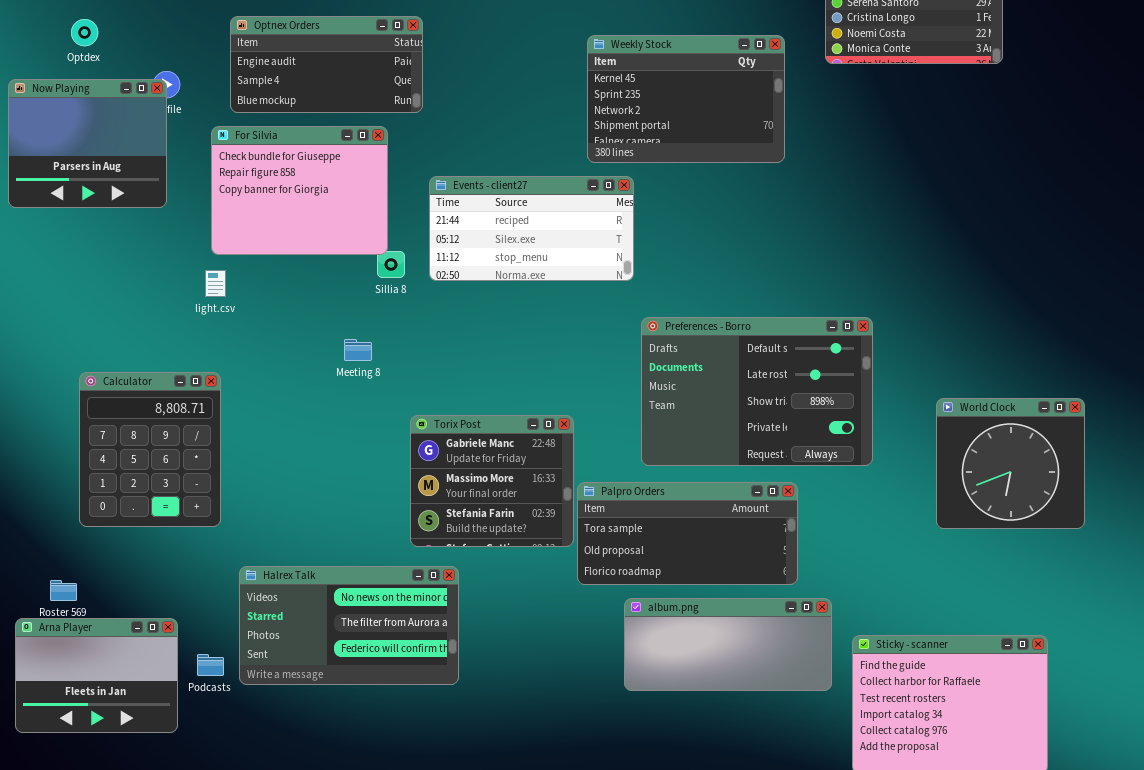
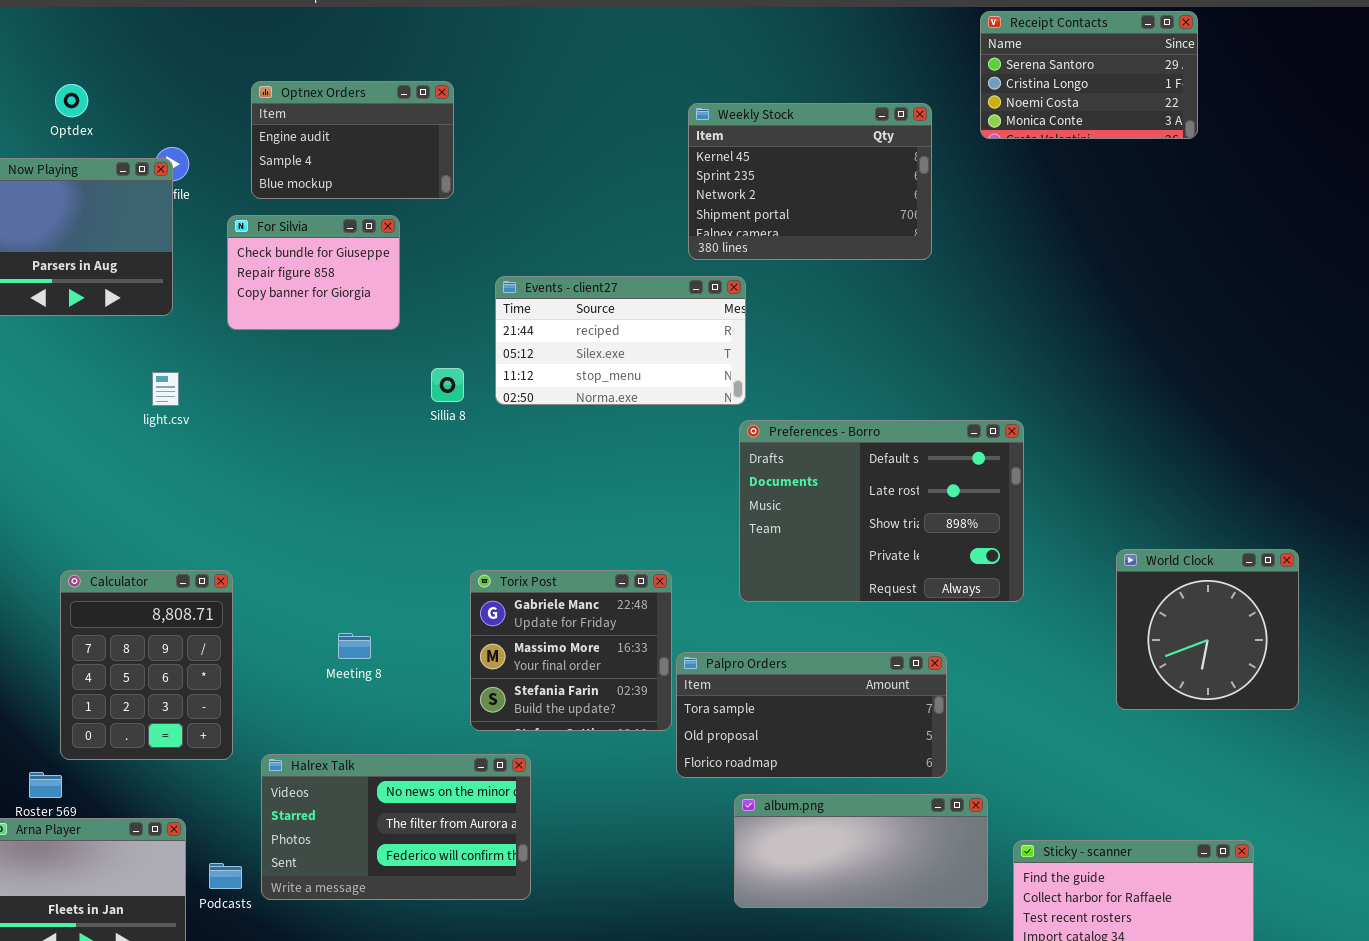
Optnex Orders: [230,16,423,113] -> [251,81,454,199], resized
For Silvia: [211,126,388,255] -> [227,215,400,330], resized
light.csv: [205,270,226,297] -> [152,372,179,406], moved
Preferences - Borro: [641,317,873,466] -> [739,420,1024,602], moved
Meeting 8: [344,339,372,361] -> [338,633,371,659], moved
Calculator: [79,372,221,527] -> [60,570,233,760], moved

